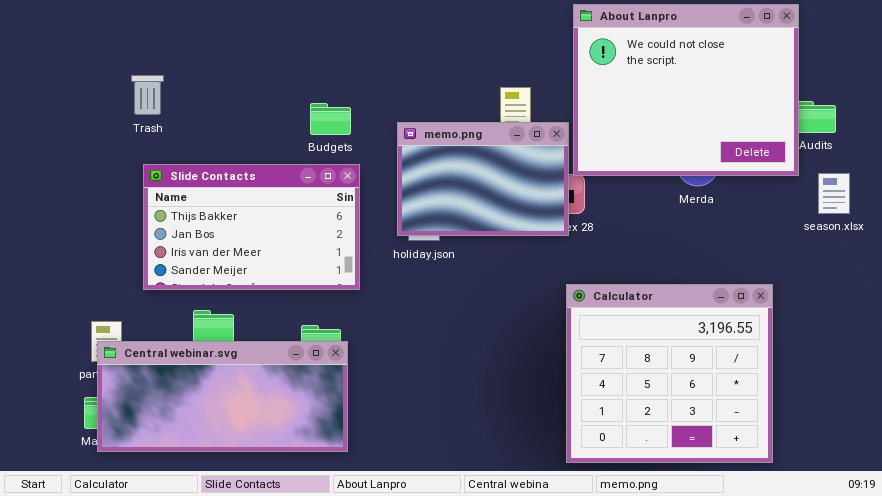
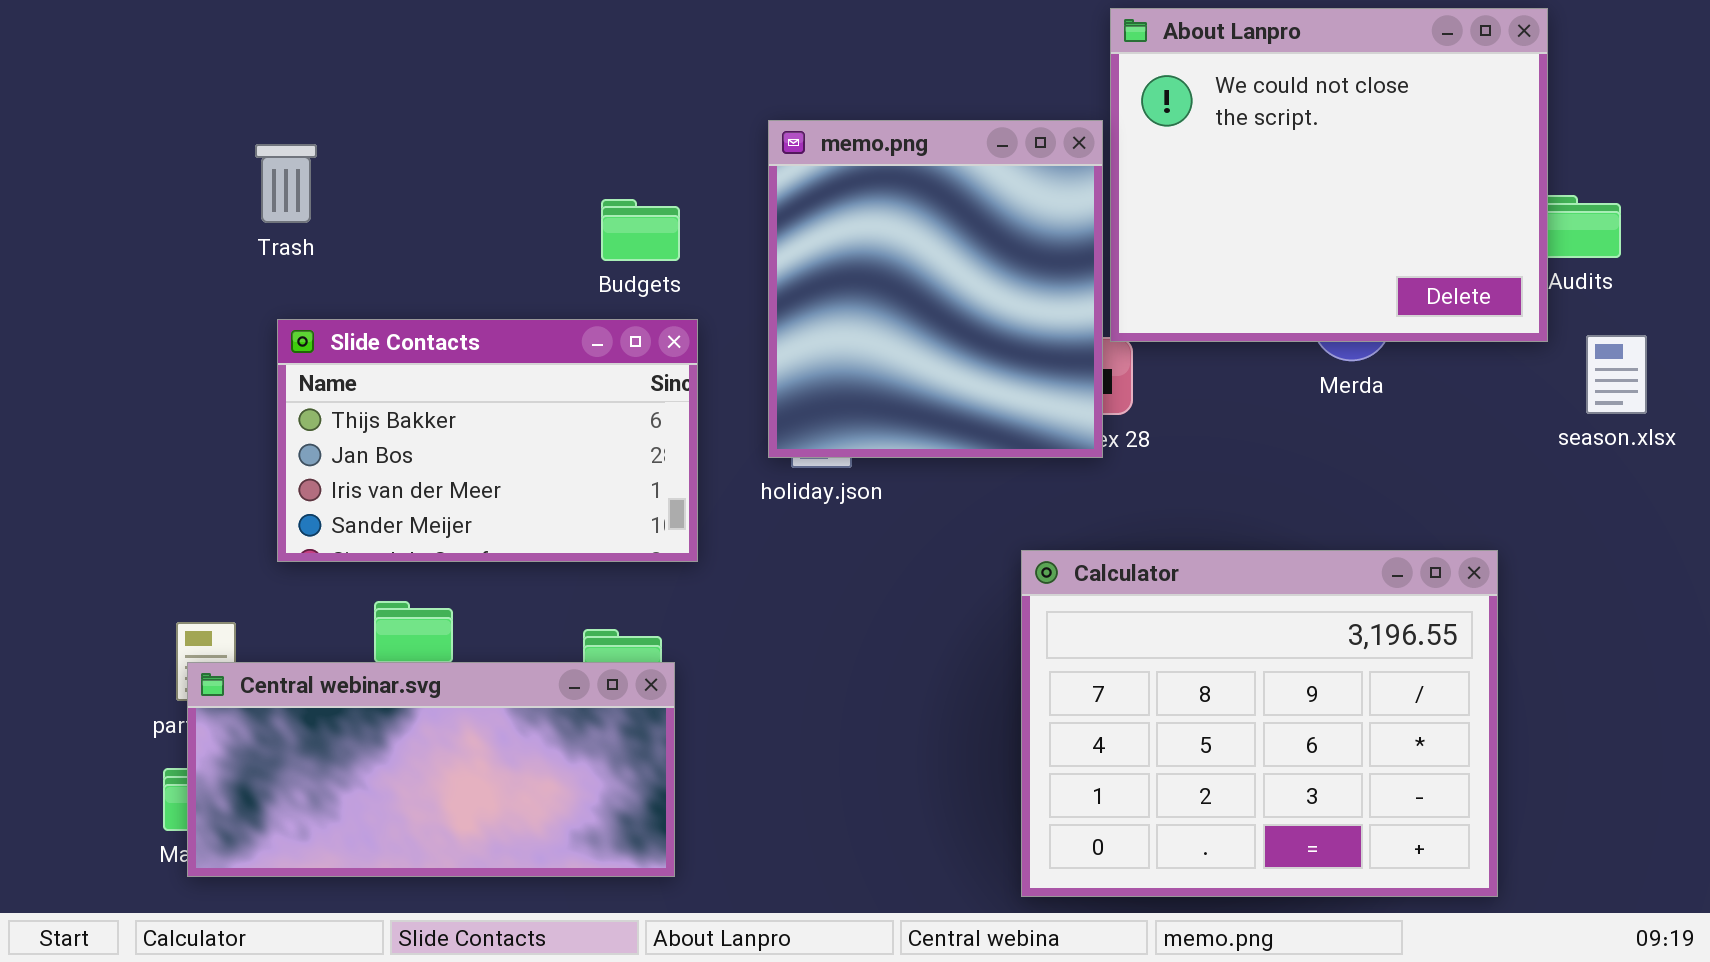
memo.png: [397,122,569,236] -> [768,120,1103,458], resized
Calculator: [566,284,773,463] -> [1021,550,1498,897], resized

